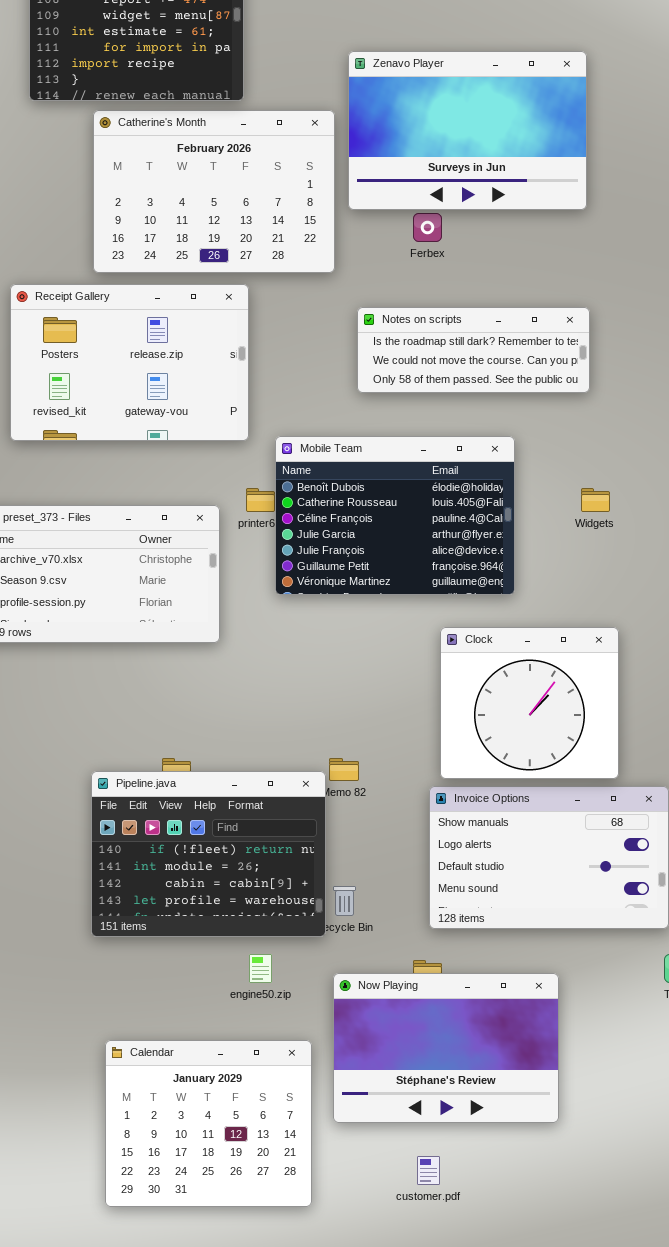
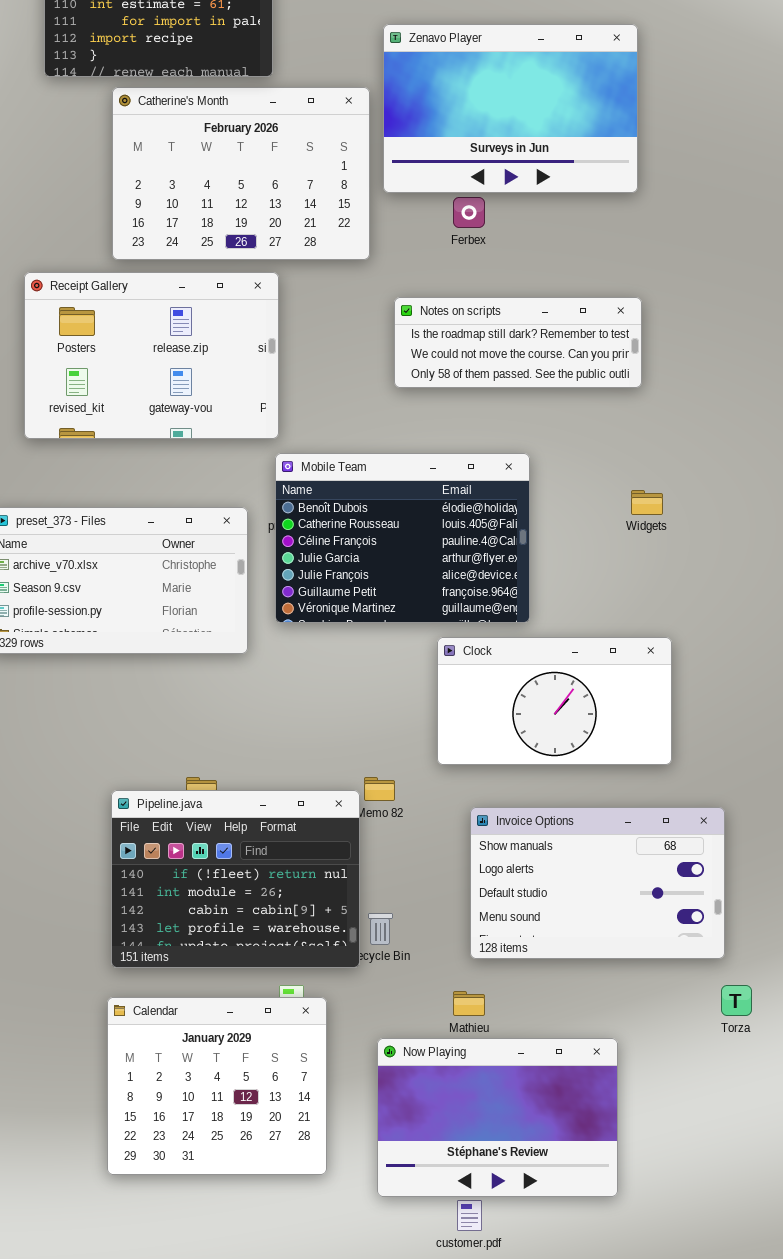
Mobile Team: [275,436,515,595] -> [275,453,530,623], moved
Clock: [440,627,619,779] -> [437,637,672,765], resized
Now Playing: [333,973,559,1123] -> [377,1038,618,1197], moved
Calendar: [105,1040,312,1207] -> [107,997,327,1175], moved

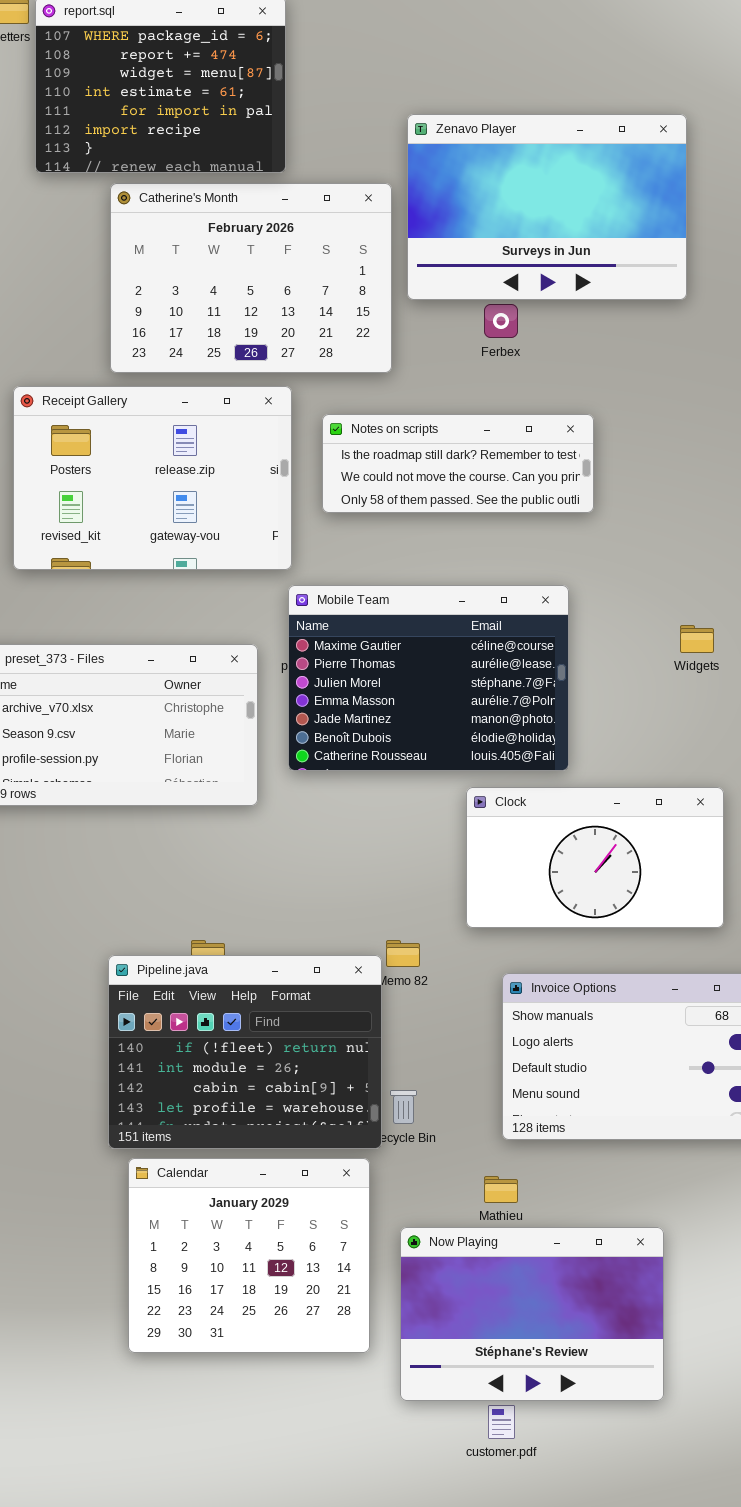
Notes on scripts: [394,297,642,388] -> [322,414,594,513], moved
Mobile Team: [275,453,530,623] -> [288,585,569,771], scrolled up 5 rows
Calendar: [107,997,327,1175] -> [128,1158,370,1353], moved

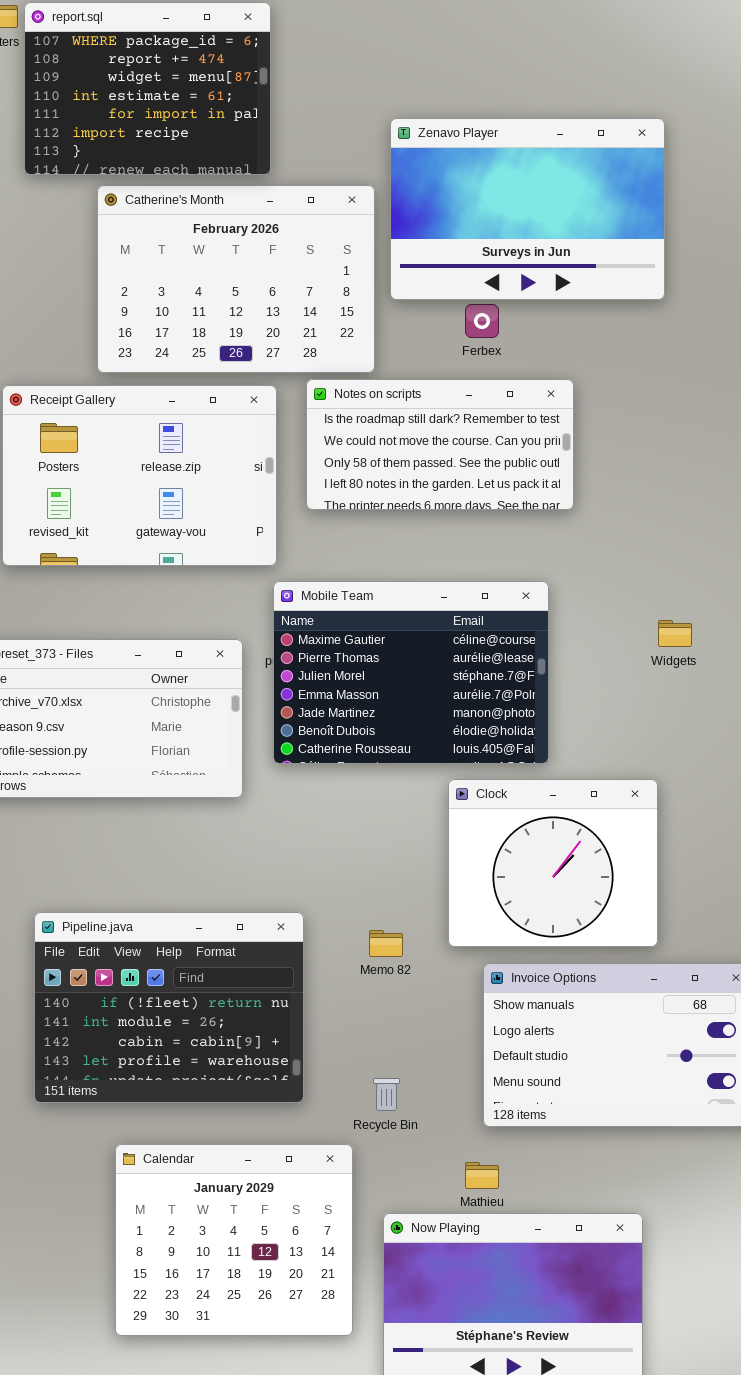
Notes on scripts: [322,414,594,513] -> [306,379,574,510], resized
Clock: [466,787,724,928] -> [448,779,658,947], resized
Pipeline.java: [108,955,382,1149] -> [34,912,304,1103], moved

